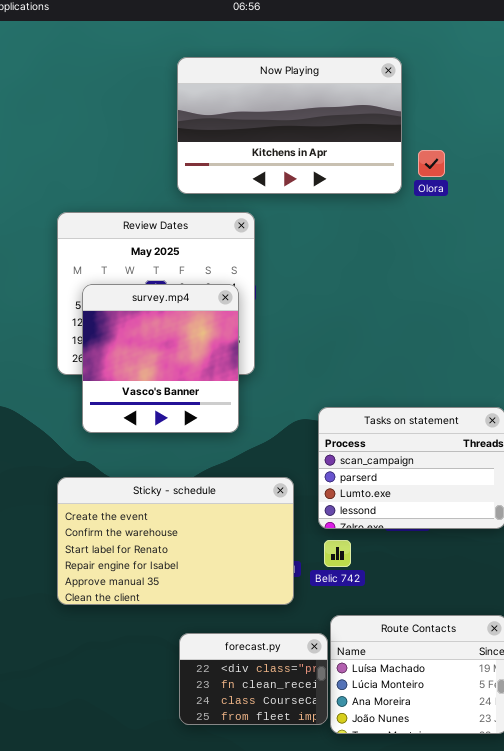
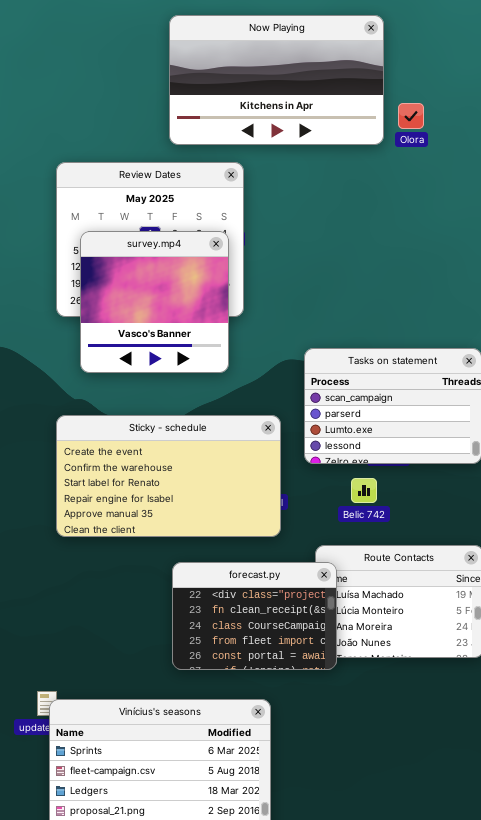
Belic 742: [324,540,351,567] -> [351,478,377,503], moved
forecast.py: [179,633,328,725] -> [172,562,337,670], resized

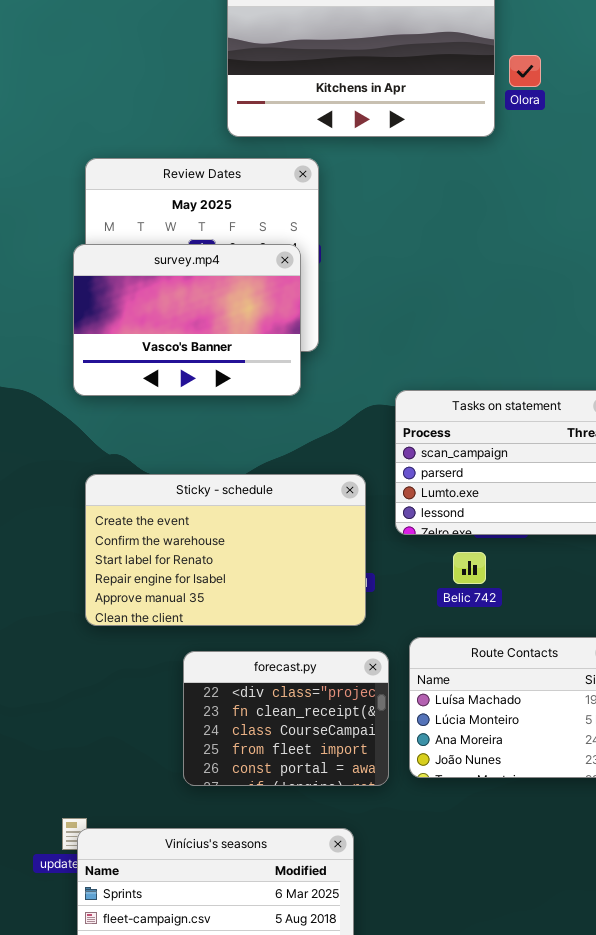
Olora: [398,103,424,129] -> [509,55,541,87], moved
survey.mp4: [80,231,229,373] -> [73,244,301,396], resized
forecast.py: [172,562,337,670] -> [183,651,389,786], moved

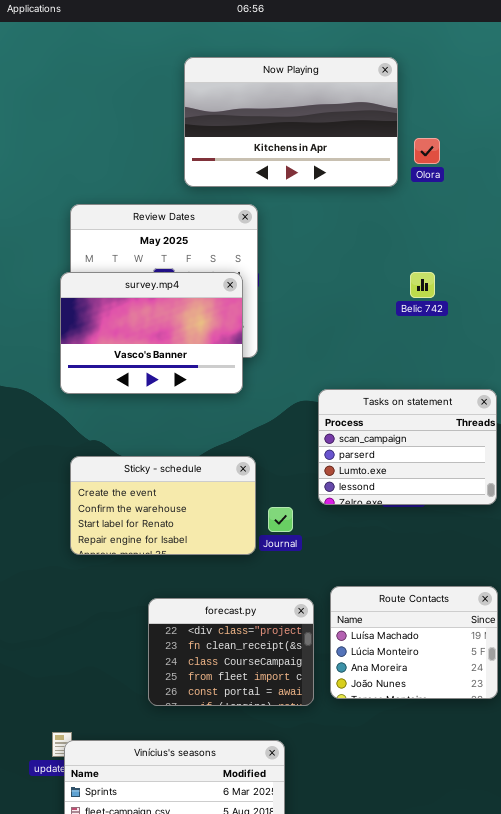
Olora: [509,55,541,87] -> [414,138,440,164], moved
Sticky - schedule: [85,474,366,626] -> [70,456,256,555], resized
Belic 742: [453,552,486,584] -> [410,272,435,298], moved

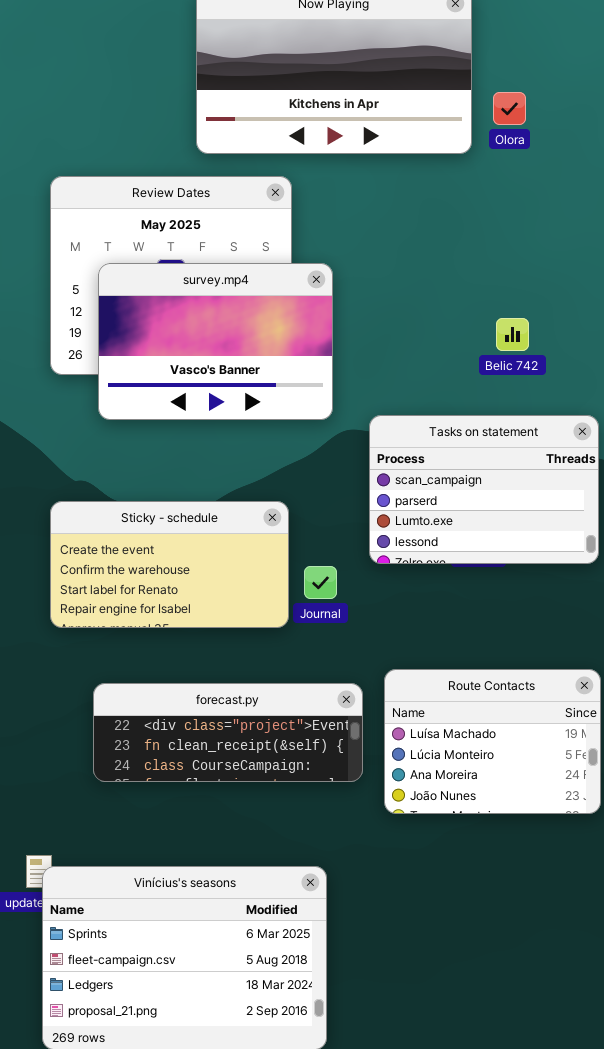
survey.mp4: [60,272,243,394] -> [98,263,333,420], moved
Belic 742: [410,272,435,298] -> [496,318,529,351], moved
forecast.py: [148,598,314,706] -> [93,683,363,782], resized

